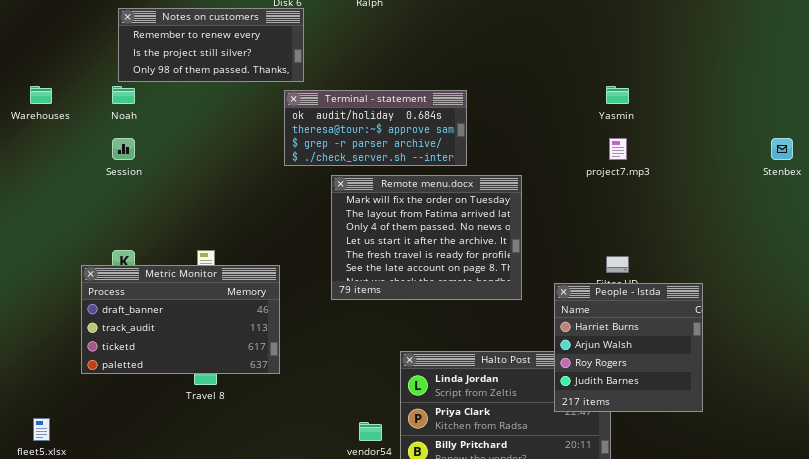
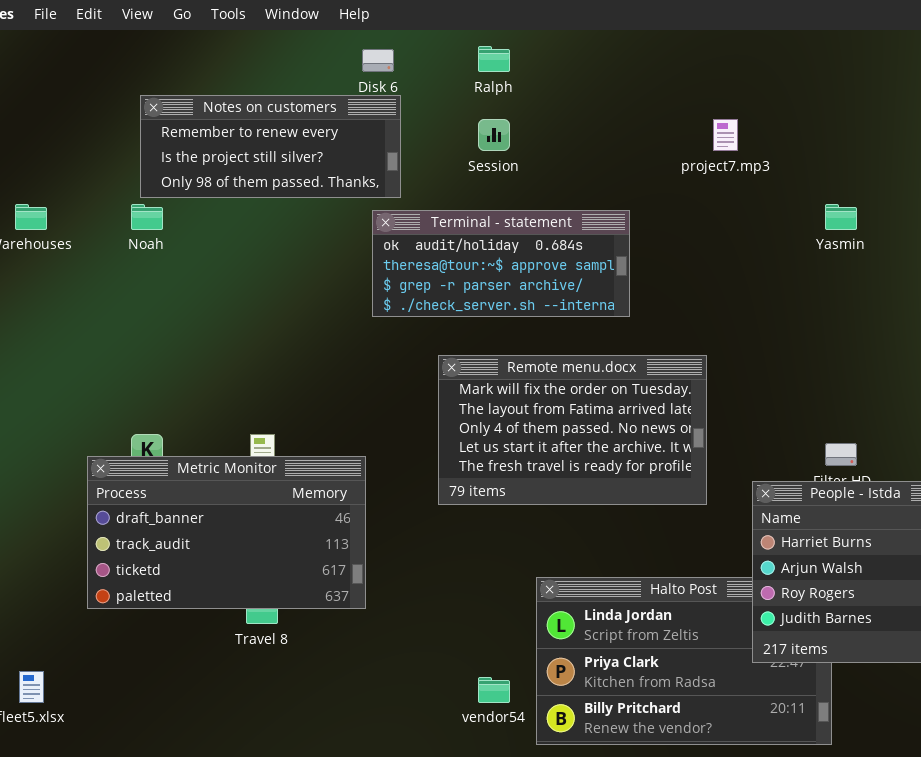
Session: [112,138,135,160] -> [478,119,510,151], moved
project7.mp3: [609,138,627,160] -> [713,119,738,151], moved
Remote menu.docx: [331,175,522,300] -> [438,355,707,505], resized

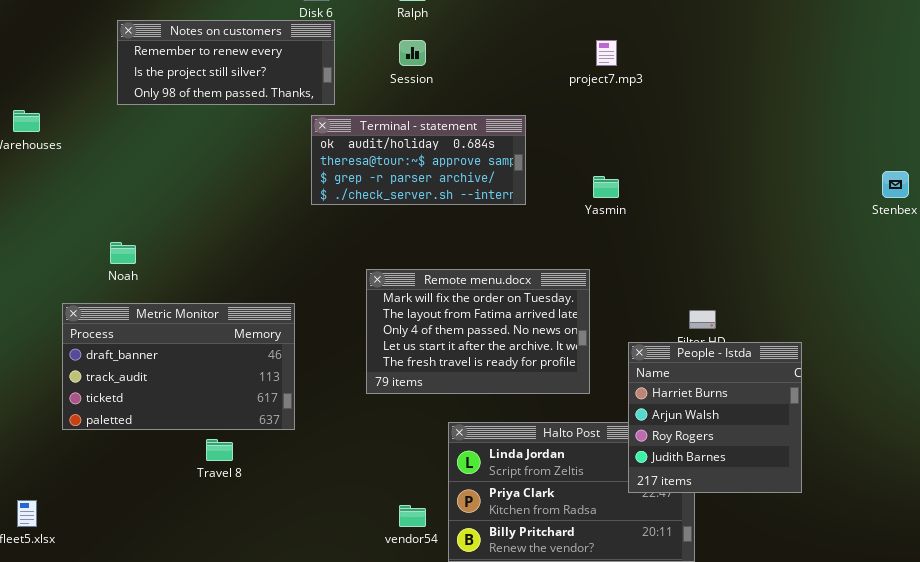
Noah: [131,204,163,230] -> [110,242,136,264], moved
Yasmin: [825,204,857,230] -> [593,176,619,198], moved
Remote menu.docx: [438,355,707,505] -> [366,269,590,394], moved
Metric Monitor: [87,456,366,609] -> [62,303,295,430], moved

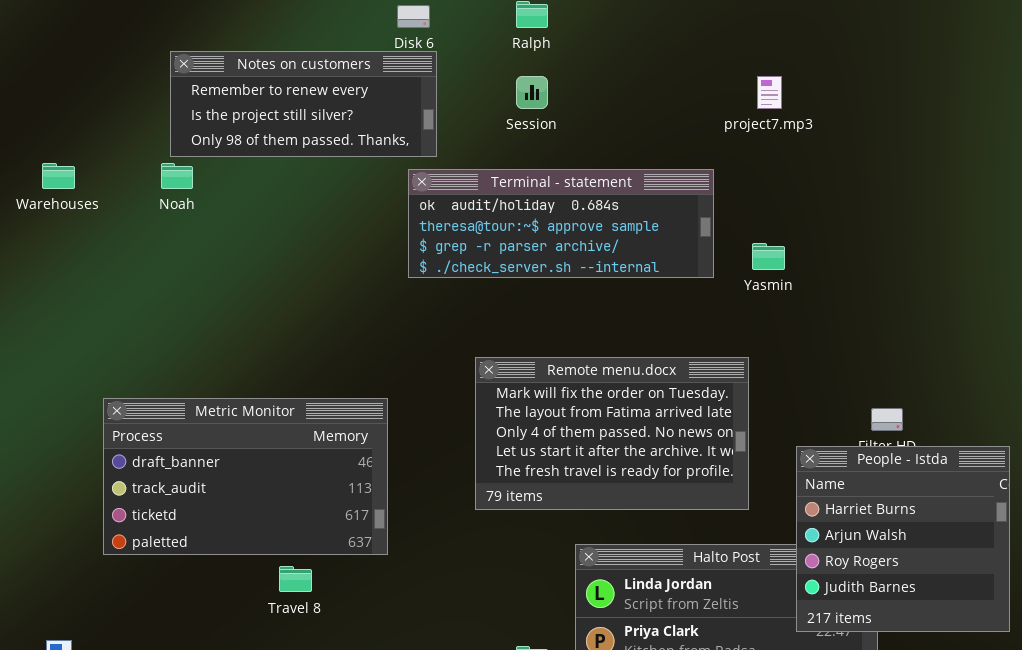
Terminal - statement: [311,115,526,205] -> [408,169,714,278], resized
Noah: [110,242,136,264] -> [161,163,193,189], moved

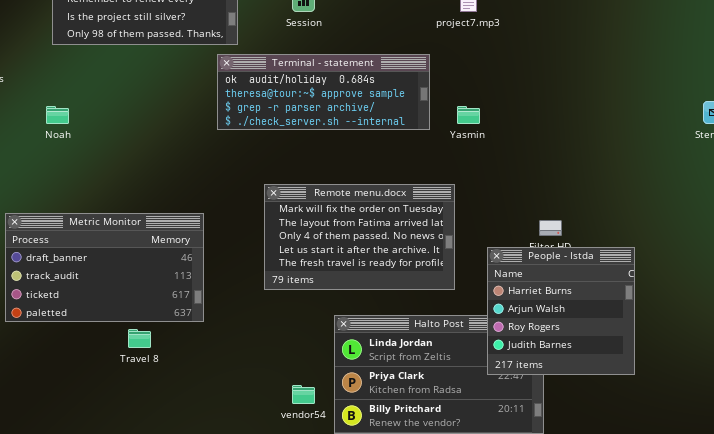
Noah: [161,163,193,189] -> [46,106,69,124], moved

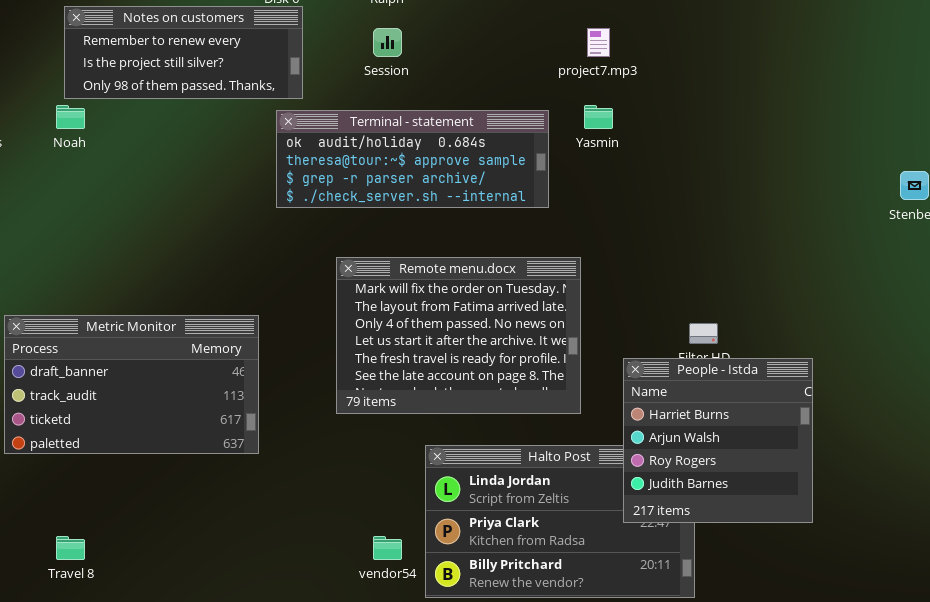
Noah: [46,106,69,124] -> [56,105,85,129], moved
Yasmin: [457,106,480,124] -> [584,105,613,129], moved
Remote menu.docx: [264,184,455,290] -> [336,257,581,414], resized
Travel 8: [128,329,151,348] -> [56,536,85,560], moved

